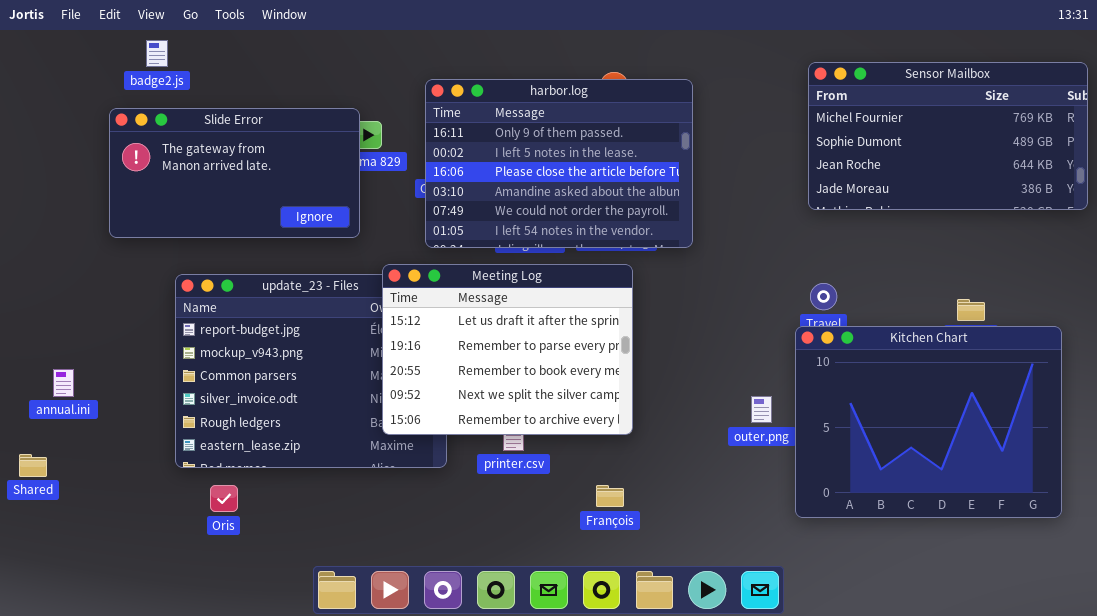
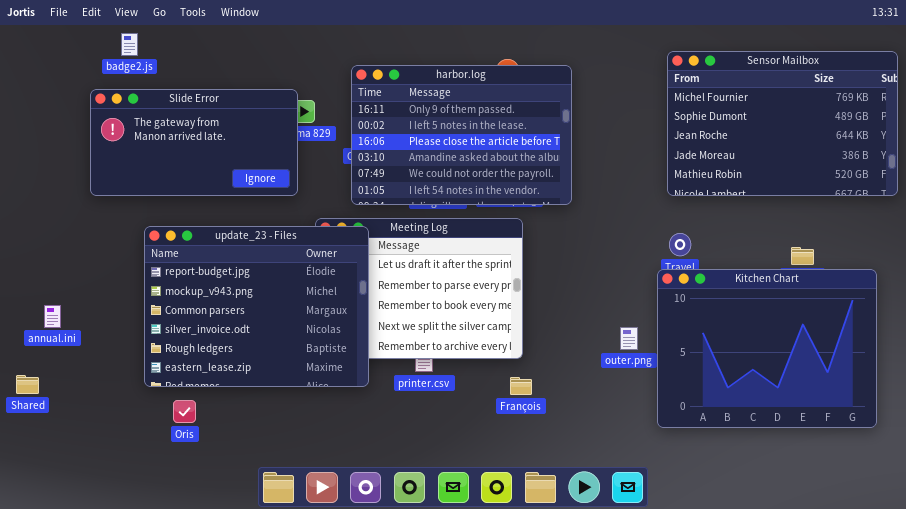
Sensor Mailbox: [808,62,1088,210] -> [667,51,898,196], resized
update_23 - Files: [175,274,447,468] -> [144,226,369,387], raised
François: [596,485,624,507] -> [510,377,532,395], moved

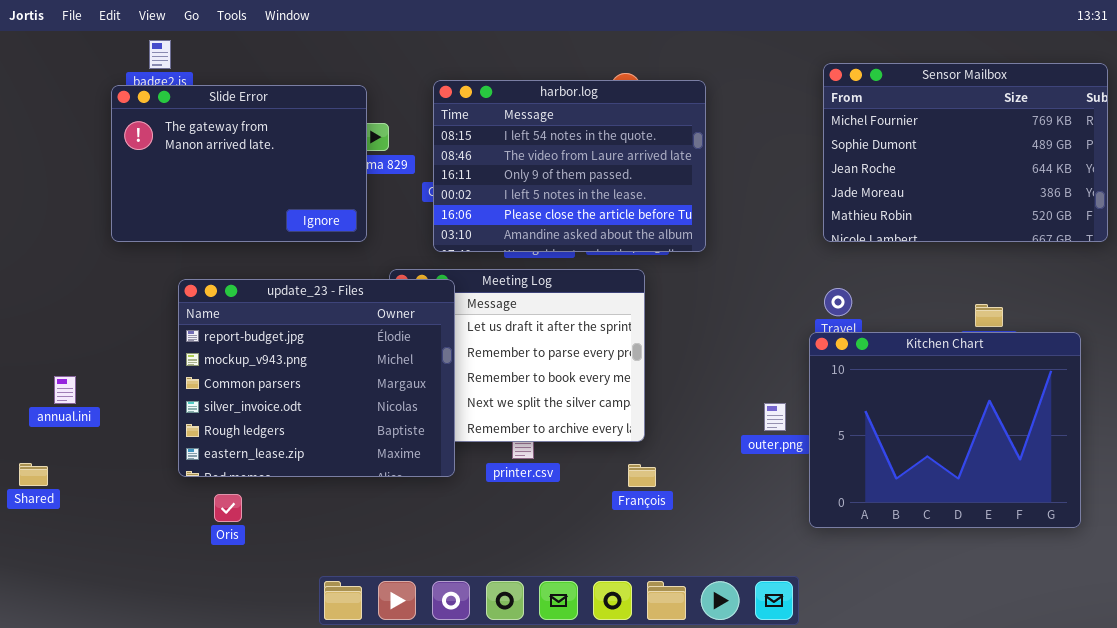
harbor.log: [351,65,572,205] -> [433,80,706,252], scrolled up 2 rows
Slide Error: [90,89,298,196] -> [111,85,367,242], resized

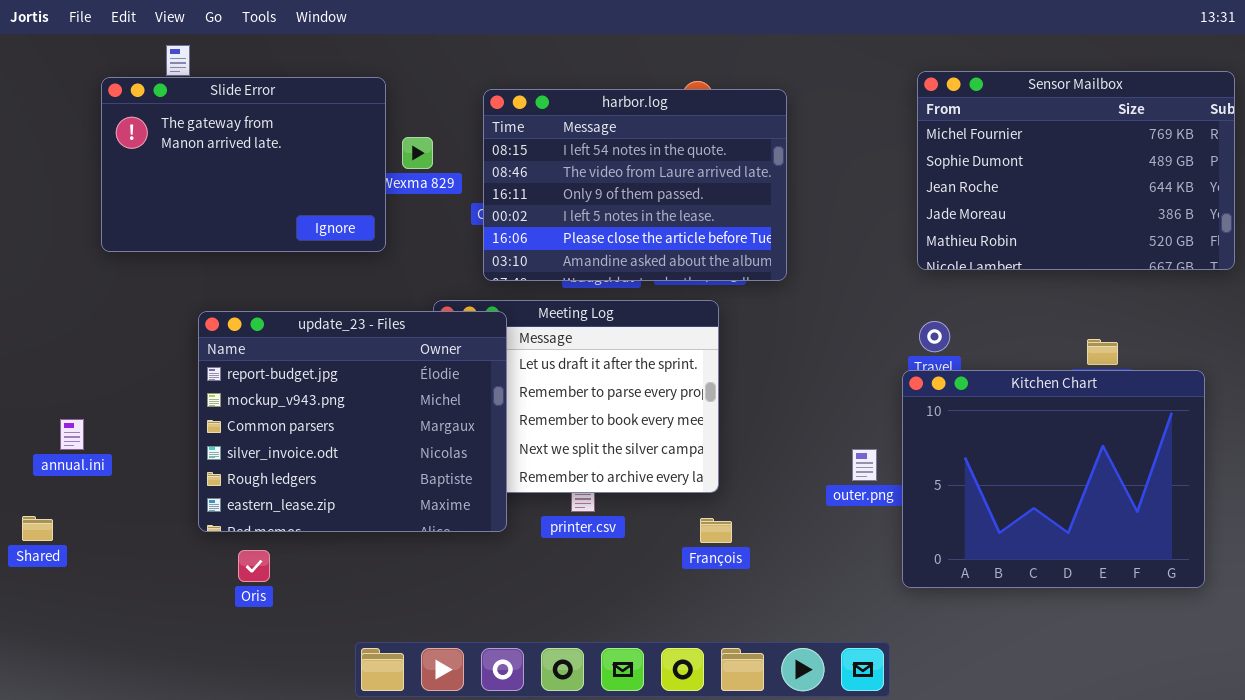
Slide Error: [111,85,367,242] -> [101,77,386,252], moved

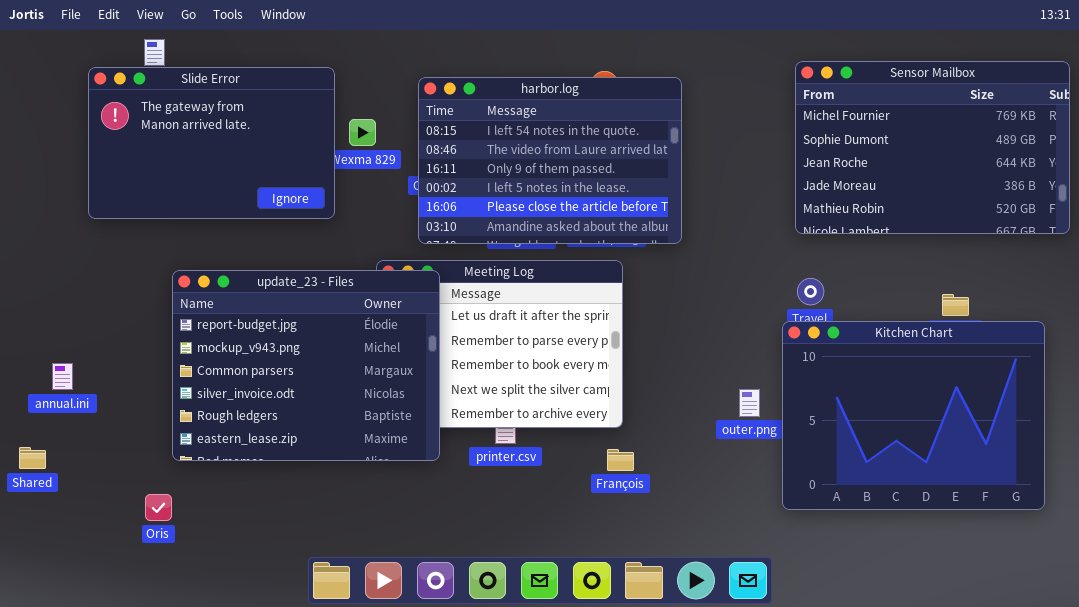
Oris: [238,550,270,582] -> [145,494,172,521], moved

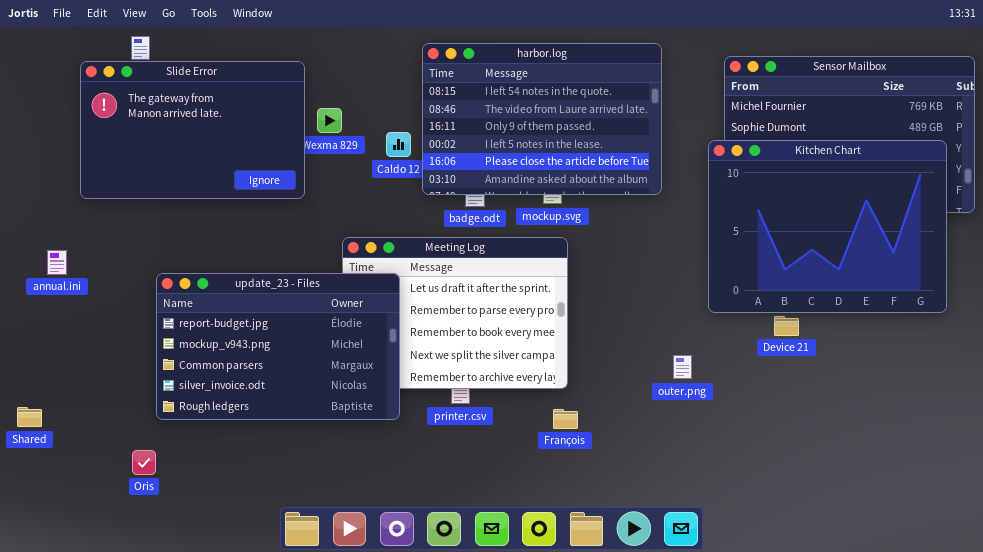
harbor.log: [418,77,682,244] -> [422,43,662,195], moved
update_23 - Files: [172,270,440,461] -> [156,273,400,420], resized
Kitchen Chart: [782,321,1045,510] -> [708,140,947,313], moved
annual.ini: [52,363,73,390] -> [47,250,67,275], moved

